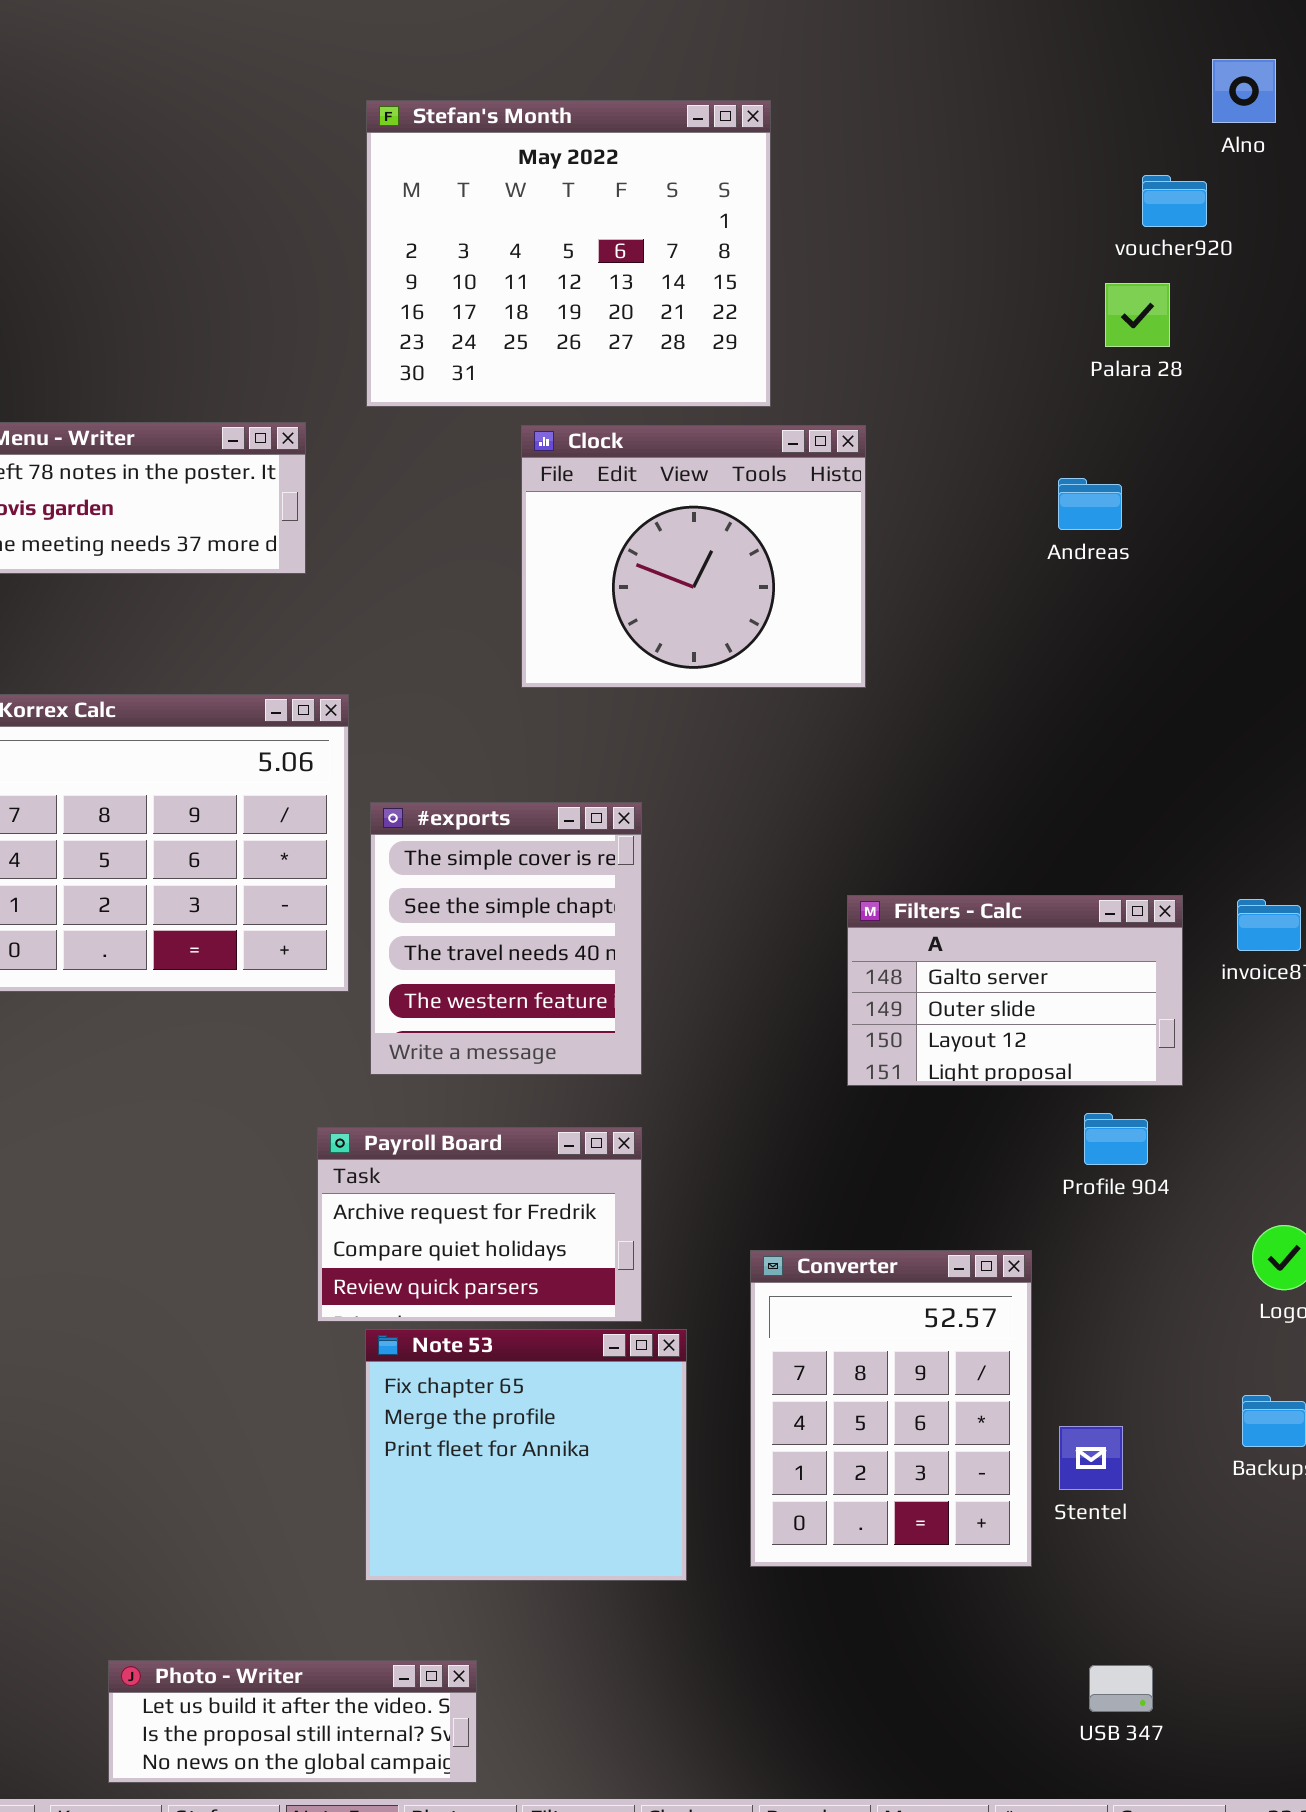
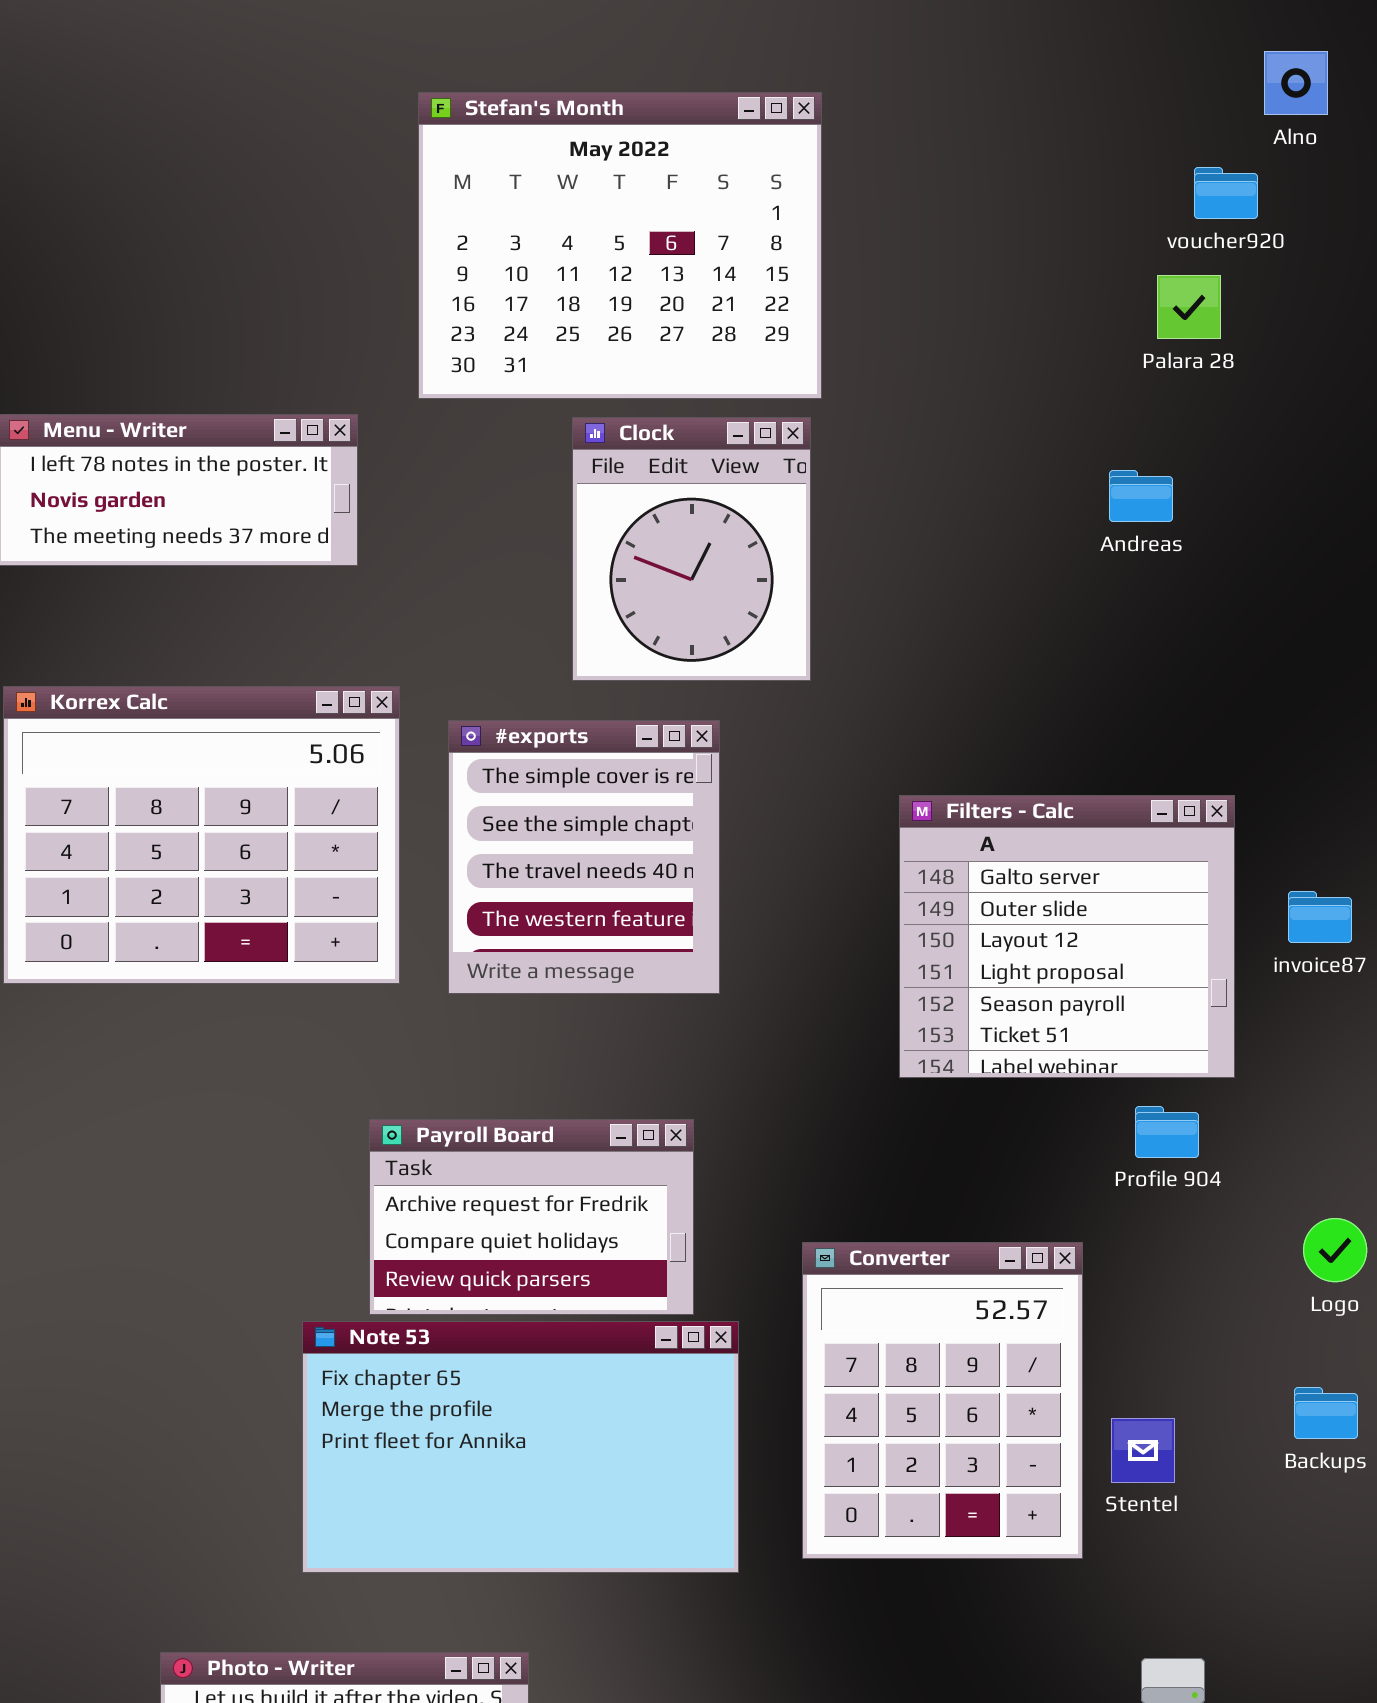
Clock: [521,425,866,688] -> [572,417,811,681], resized
#exports: [370,802,642,1075] -> [448,720,720,994], moved
Filters - Calc: [847,895,1183,1086] -> [899,795,1235,1078], resized
Note 53: [365,1329,687,1581] -> [302,1321,739,1573], resized

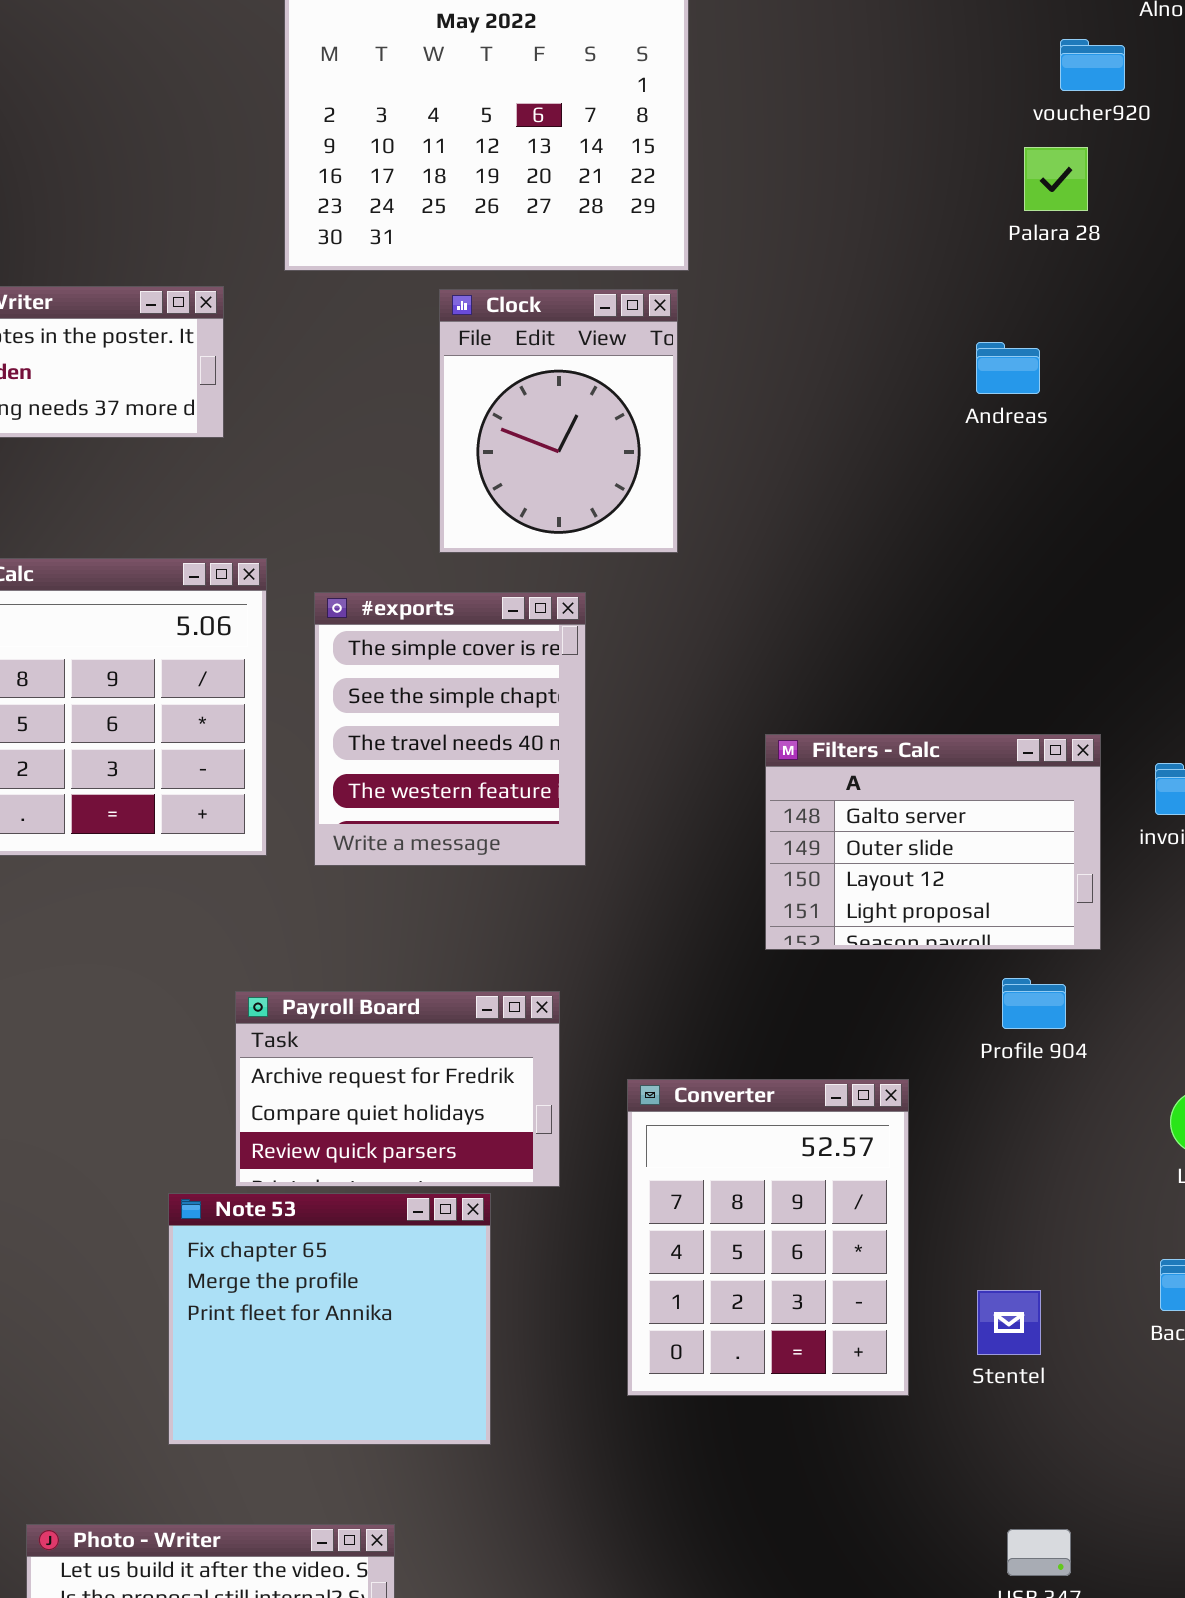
Filters - Calc: [899,795,1235,1078] -> [765,734,1101,950], resized
Converter: [802,1242,1083,1559] -> [627,1079,909,1396], moved
Note 53: [302,1321,739,1573] -> [168,1193,491,1445], resized

